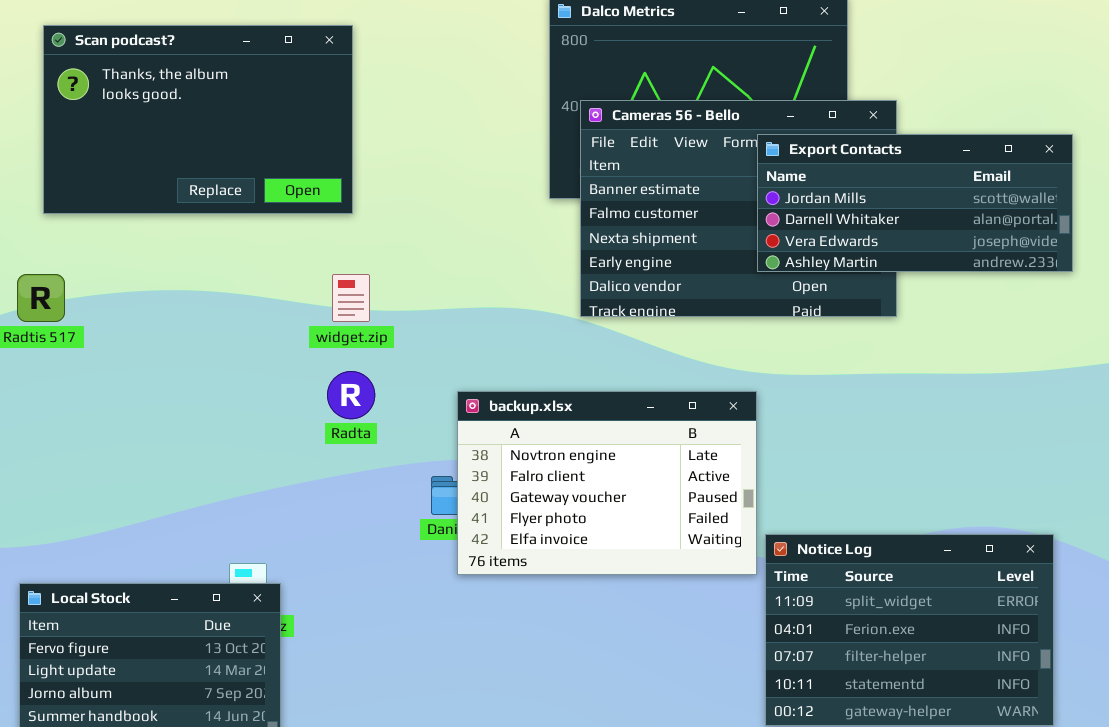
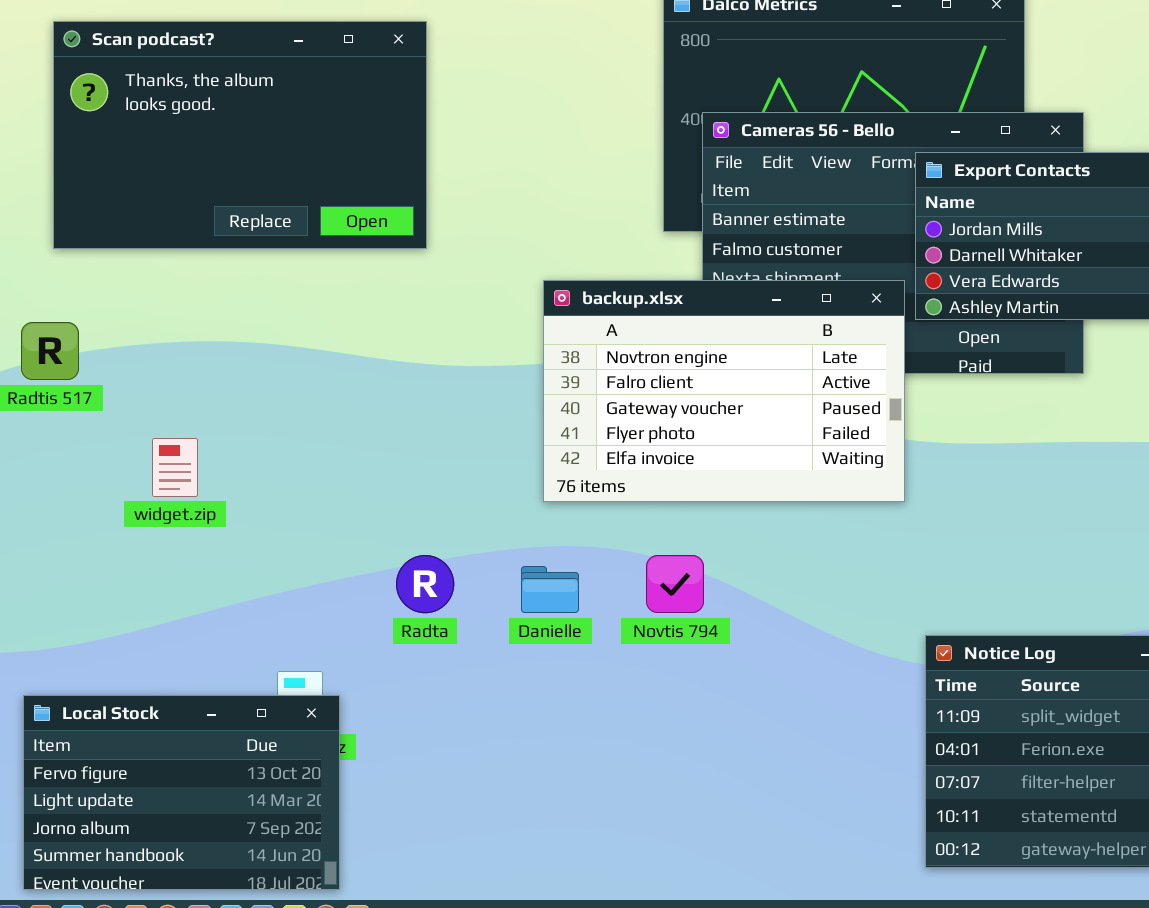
widget.zip: [332,274,370,322] -> [152,438,198,497], moved
Radta: [327,371,375,419] -> [396,555,454,613], moved
backup.xlsx: [457,391,757,575] -> [543,280,905,502], moved

